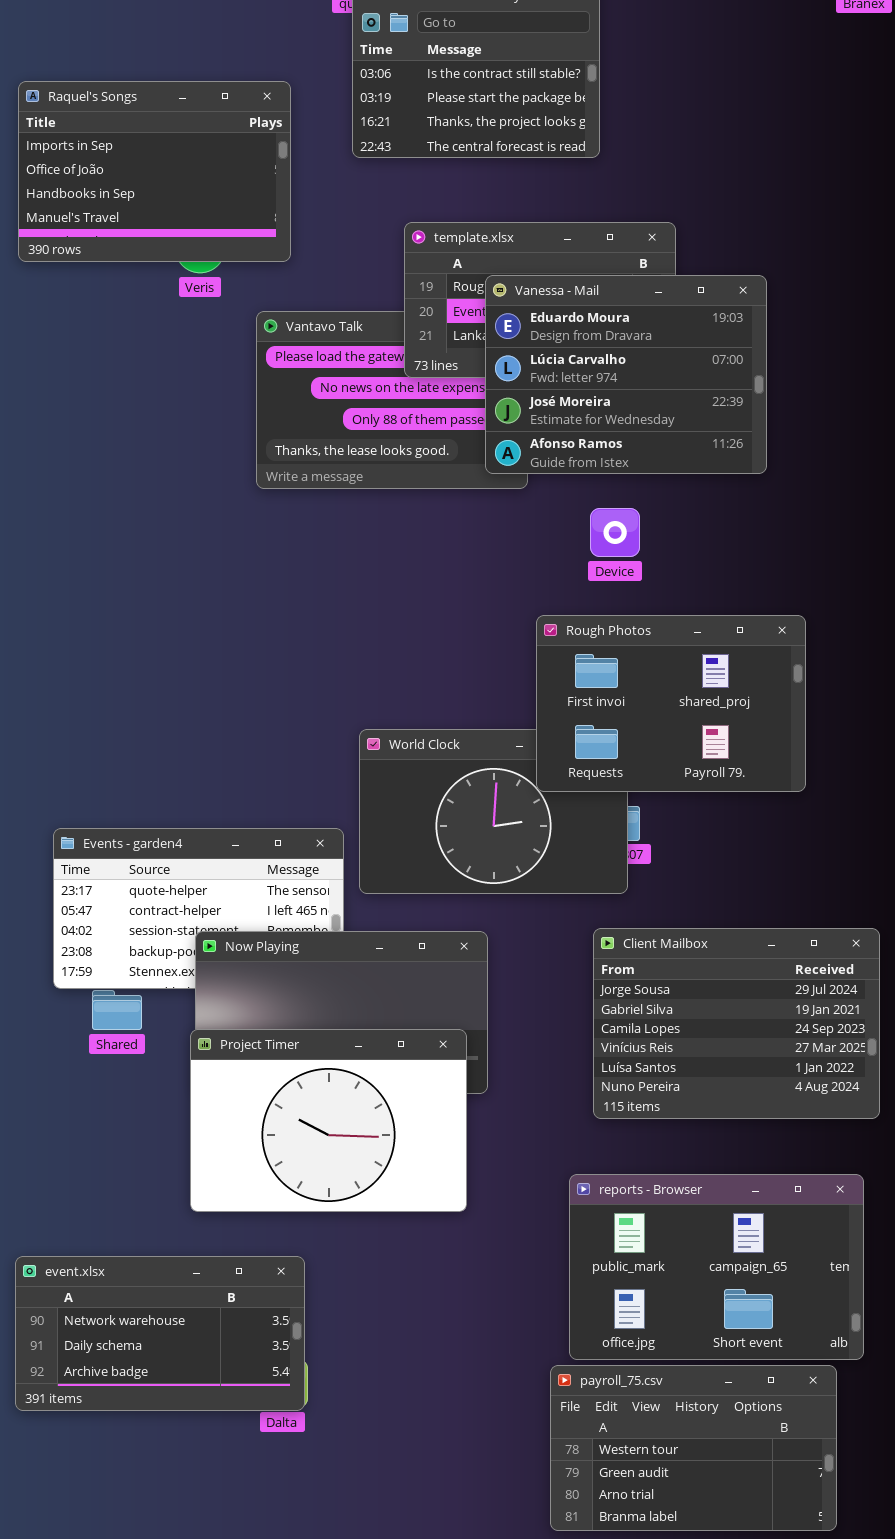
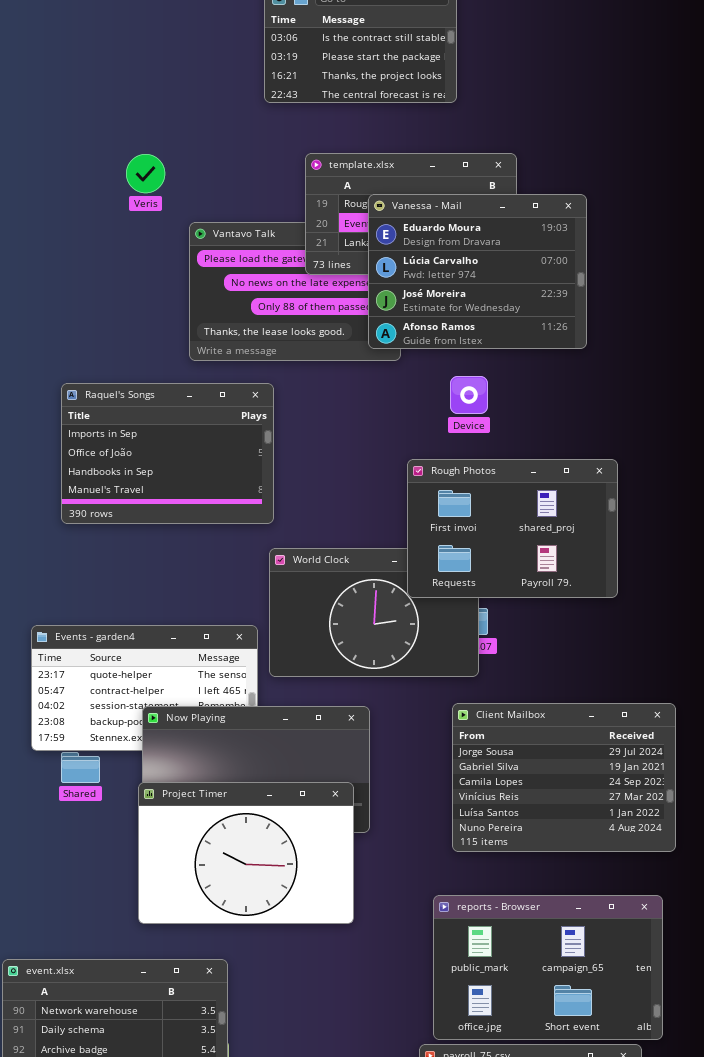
Raquel's Songs: [18,81,291,262] -> [61,383,274,524], moved

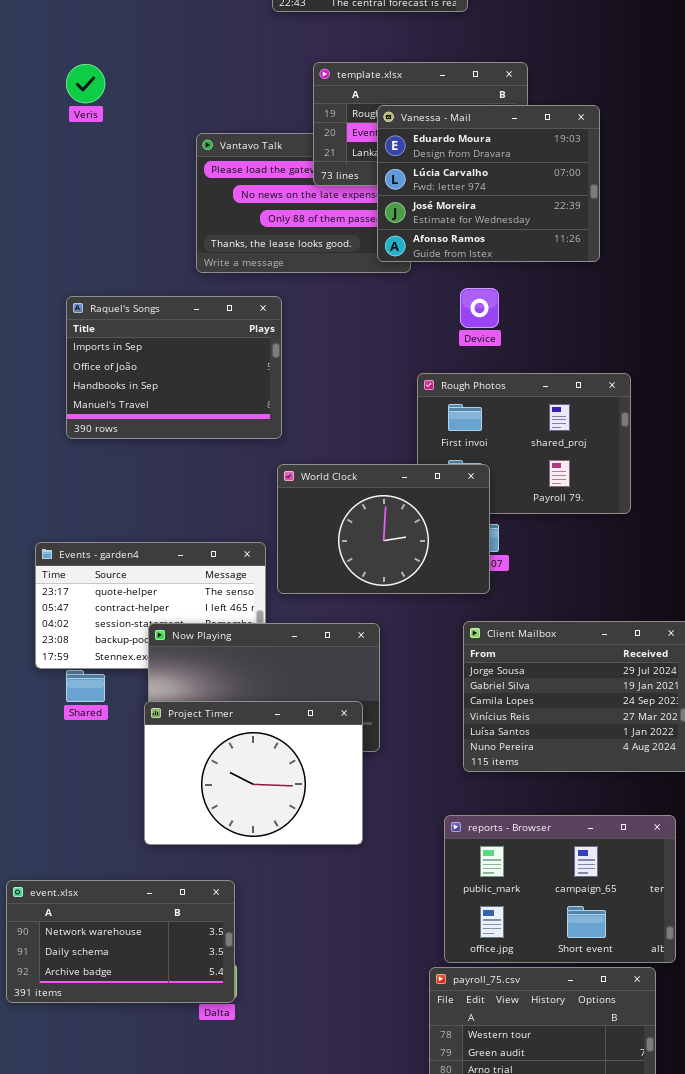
Veris: [126,154,165,193] -> [66,64,105,103], moved
World Clock: [269,548,479,677] -> [277,464,490,594], raised

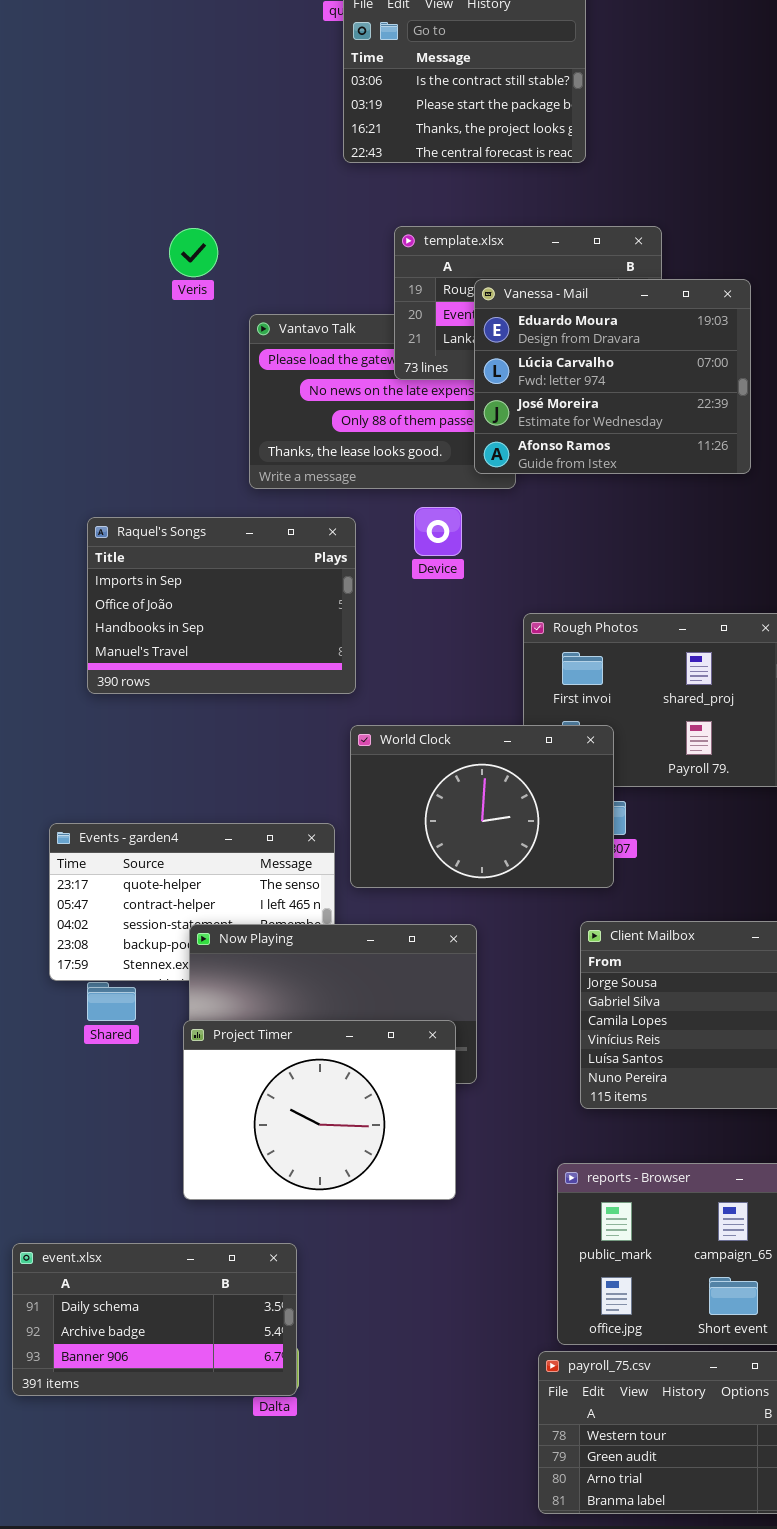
Veris: [66,64,105,103] -> [169,228,218,277], moved
Device: [460,288,499,328] -> [414,507,462,556], moved
event.xlsx: [6,880,235,1003] -> [12,1243,297,1396], scrolled down 1 row

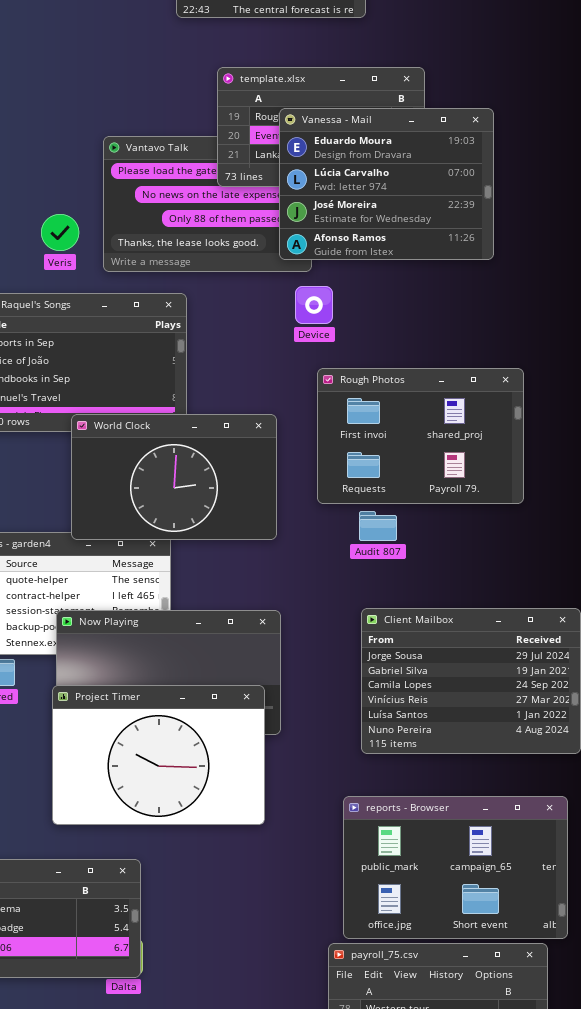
Veris: [169,228,218,277] -> [41,214,79,251], moved
Device: [414,507,462,556] -> [295,286,333,324], moved
World Clock: [350,725,614,888] -> [71,414,277,540], moved

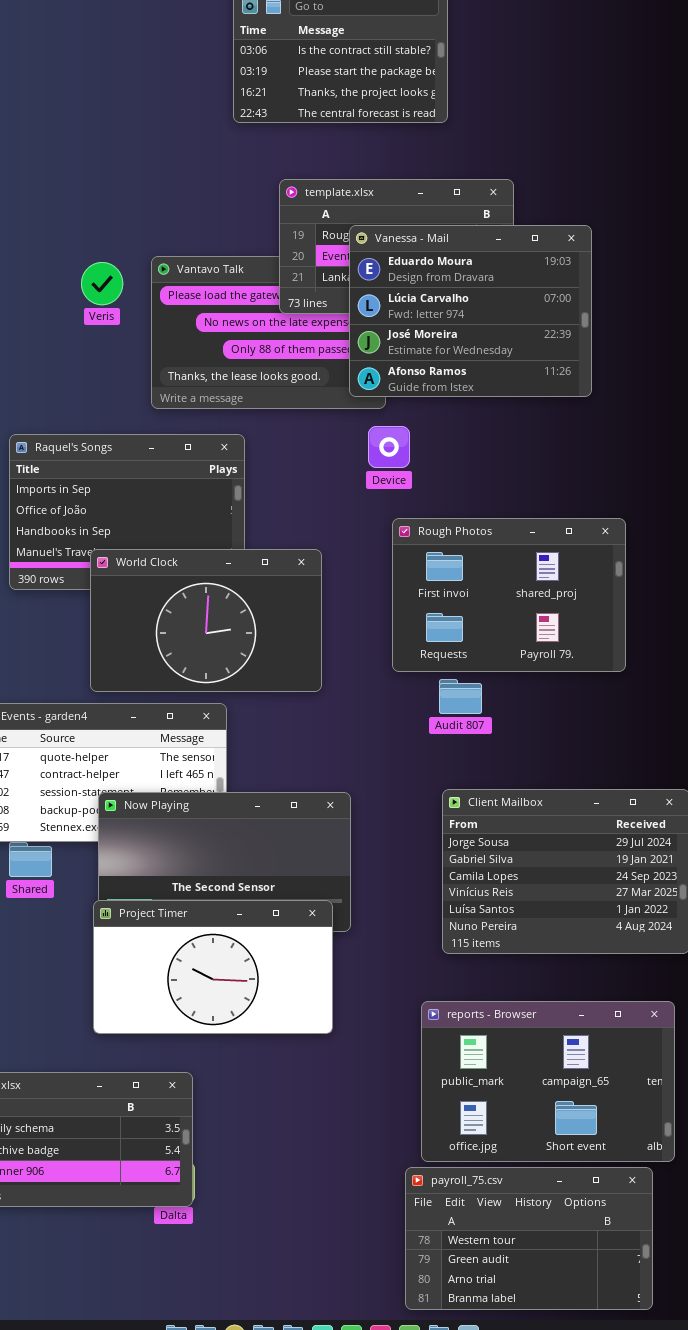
Veris: [41,214,79,251] -> [81,262,123,305], moved
World Clock: [71,414,277,540] -> [90,549,322,692], moved
Project Timer: [52,685,265,825] -> [93,900,333,1034], resized

